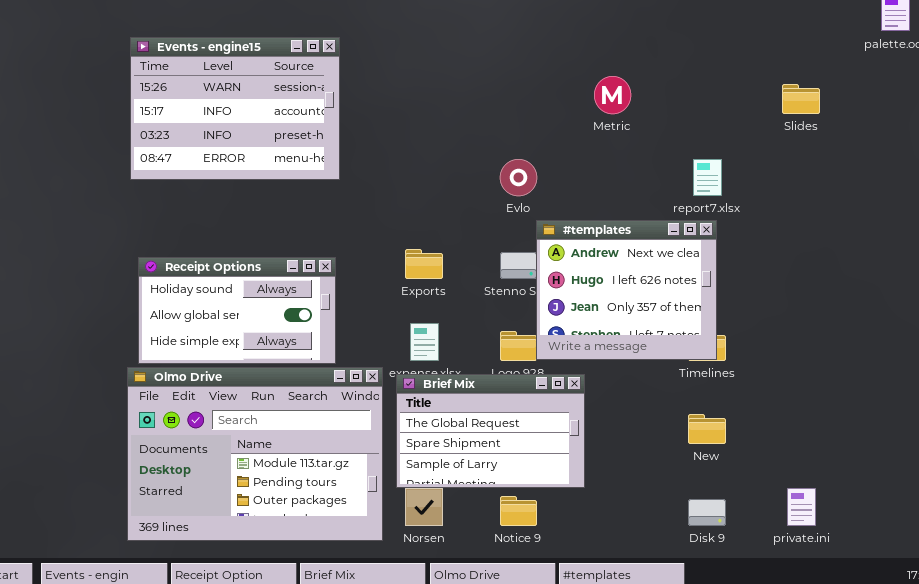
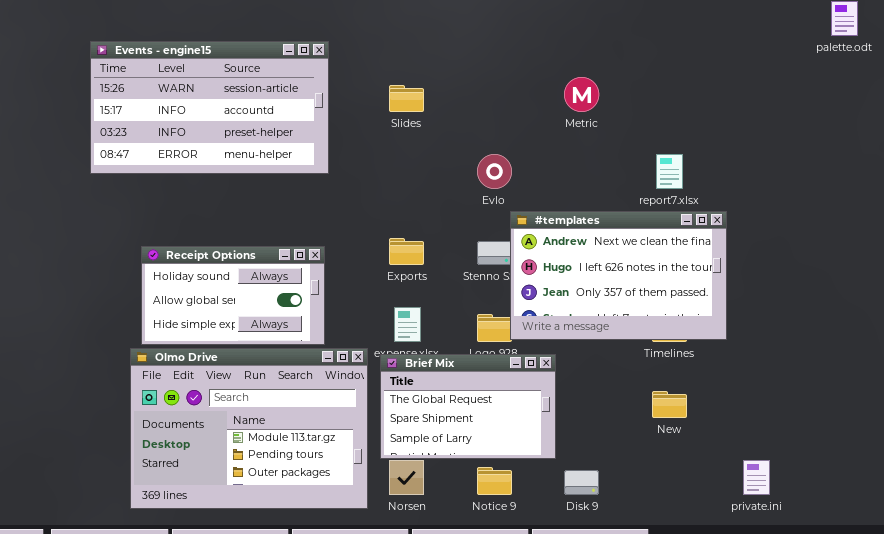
Events - engine15: [130,37,340,180] -> [90,41,329,174], resized
Slides: [782,84,820,114] -> [389,85,424,112], moved
#templates: [536,220,717,360] -> [510,211,727,340], resized
Disk 9: [688,499,726,526] -> [564,470,599,495], moved

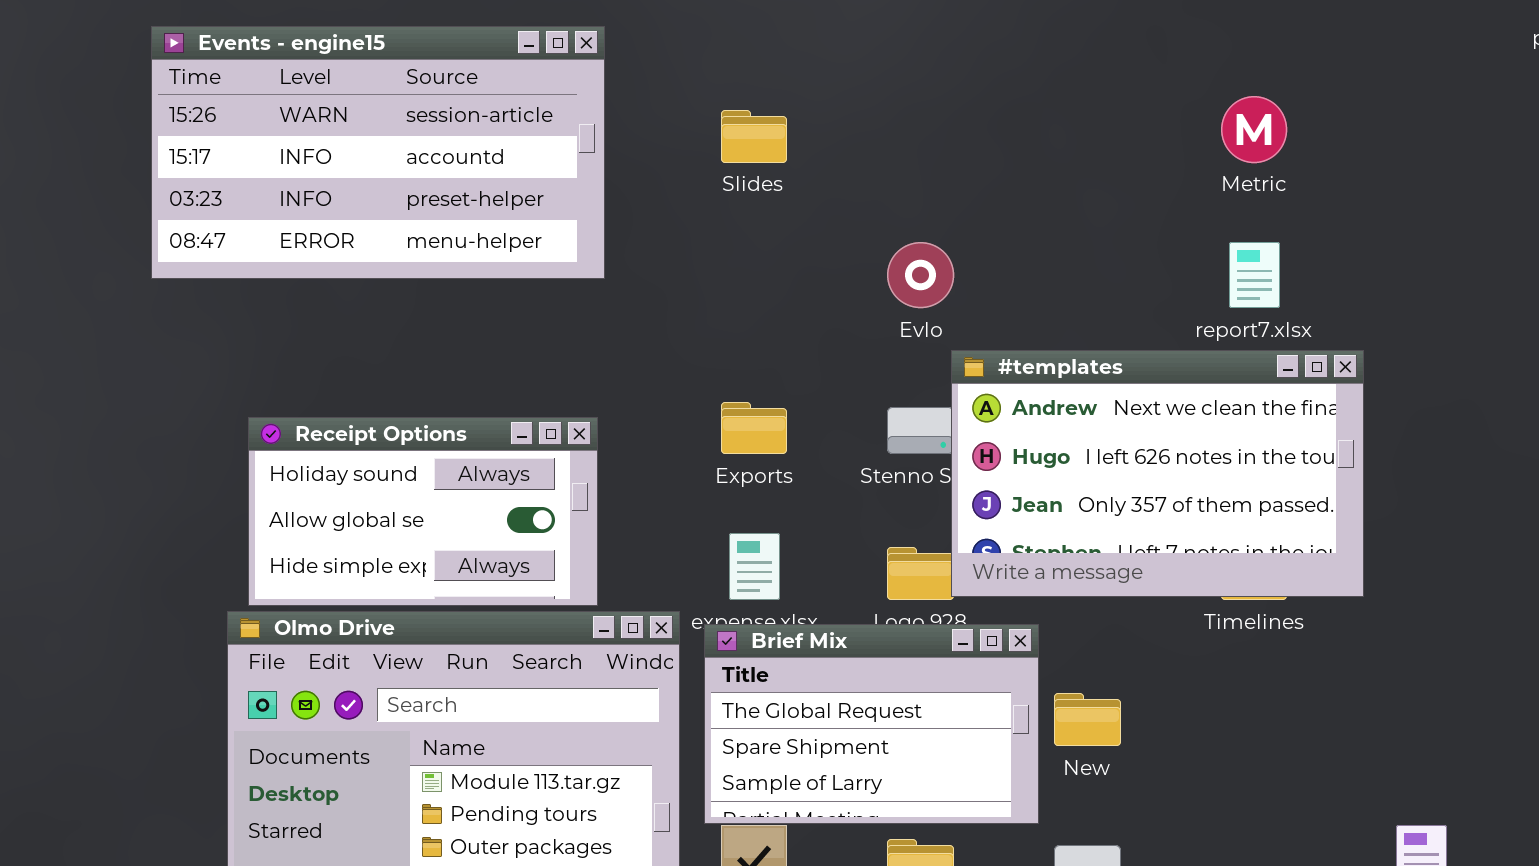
Metric: [564,77,599,112] -> [1221,96,1287,163], moved
New: [652,391,687,418] -> [1054,693,1121,746], moved

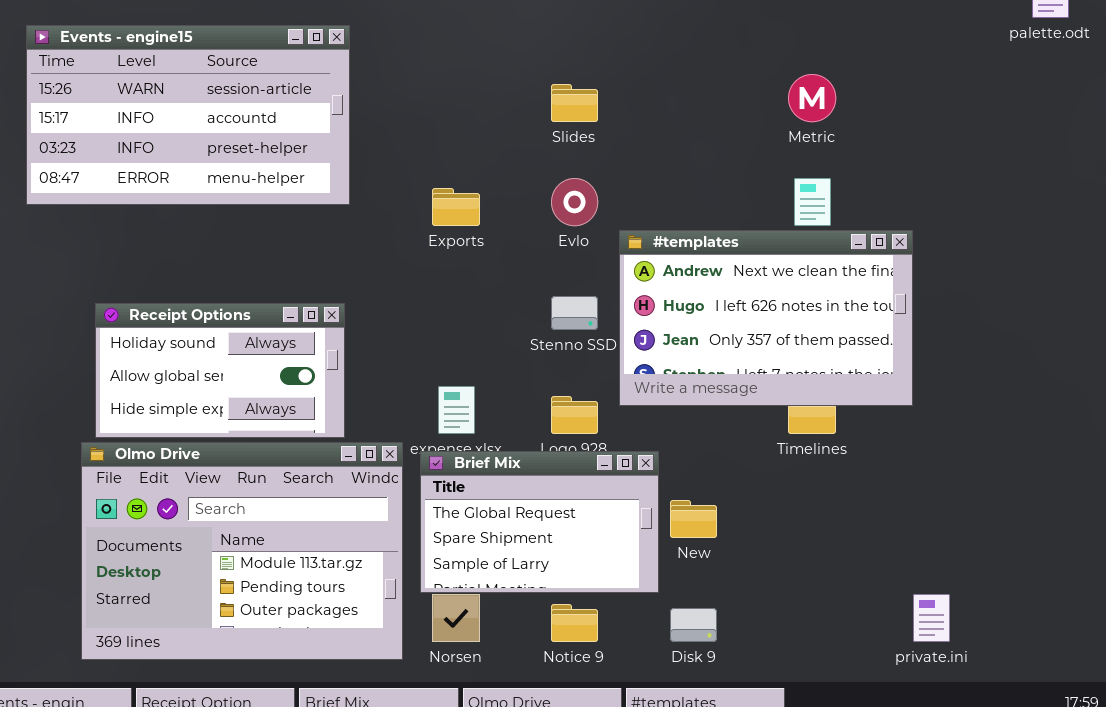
Slides: [721,110,787,163] -> [551,84,598,122], moved
#templates: [951,350,1364,597] -> [619,230,913,406], moved
Exports: [721,402,787,454] -> [432,188,480,226], moved

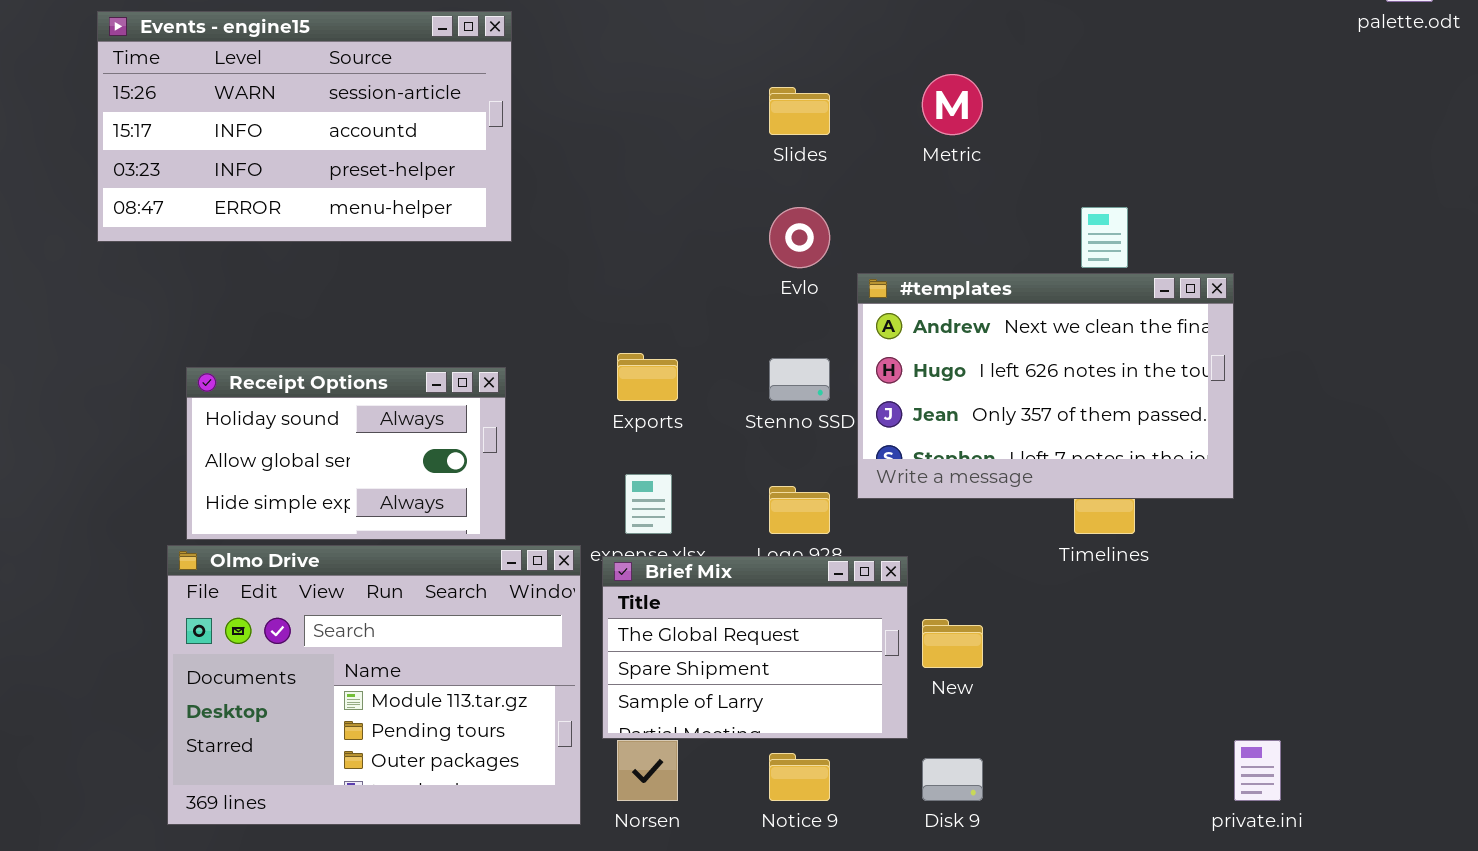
Metric: [788,74,836,122] -> [922,74,983,135], moved
Exports: [432,188,480,226] -> [617,353,678,401], moved

